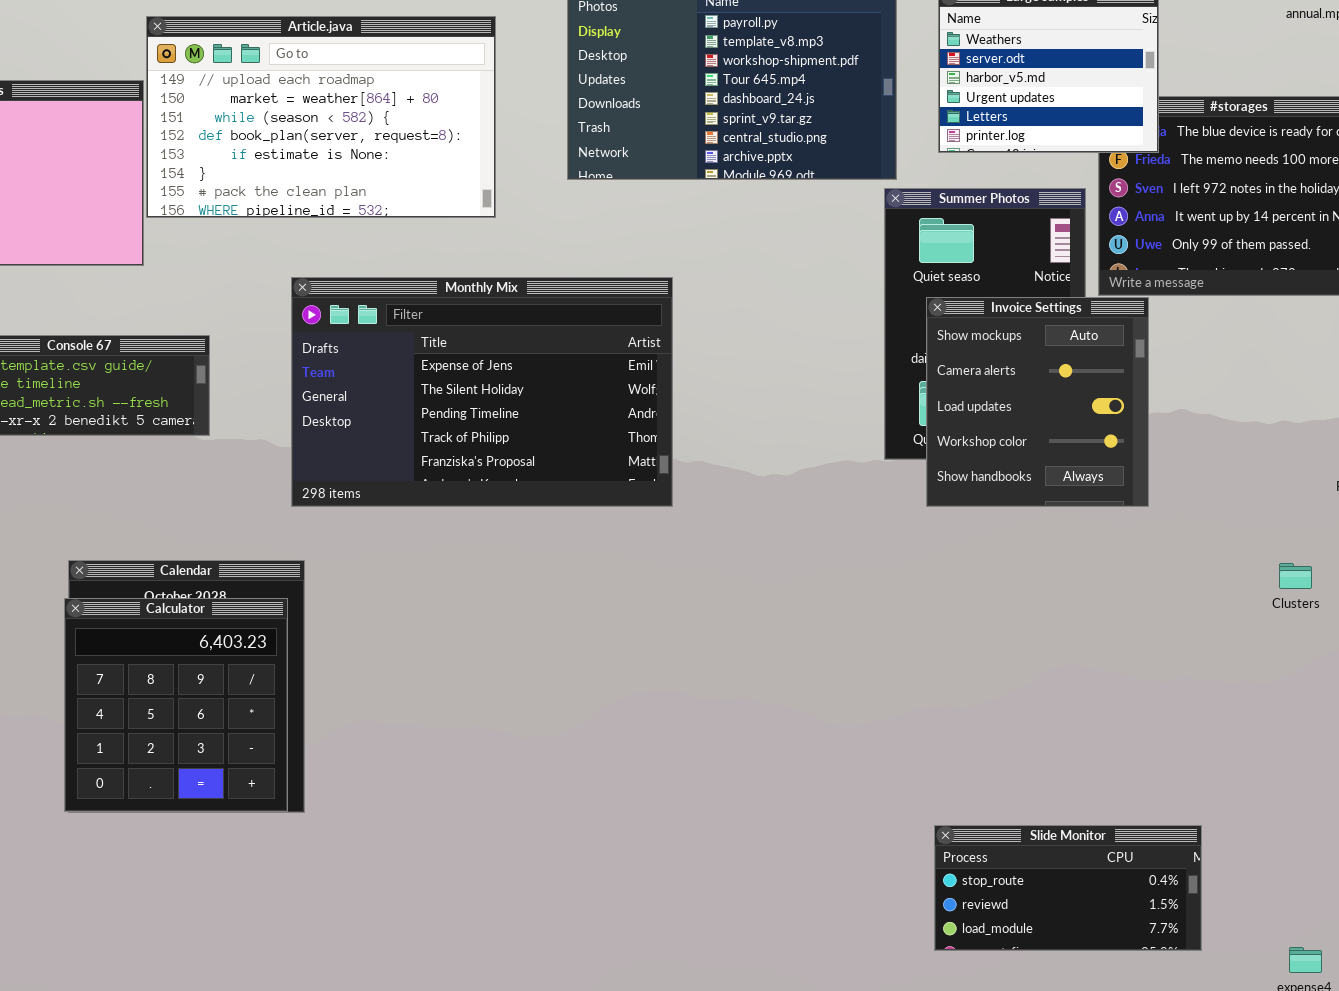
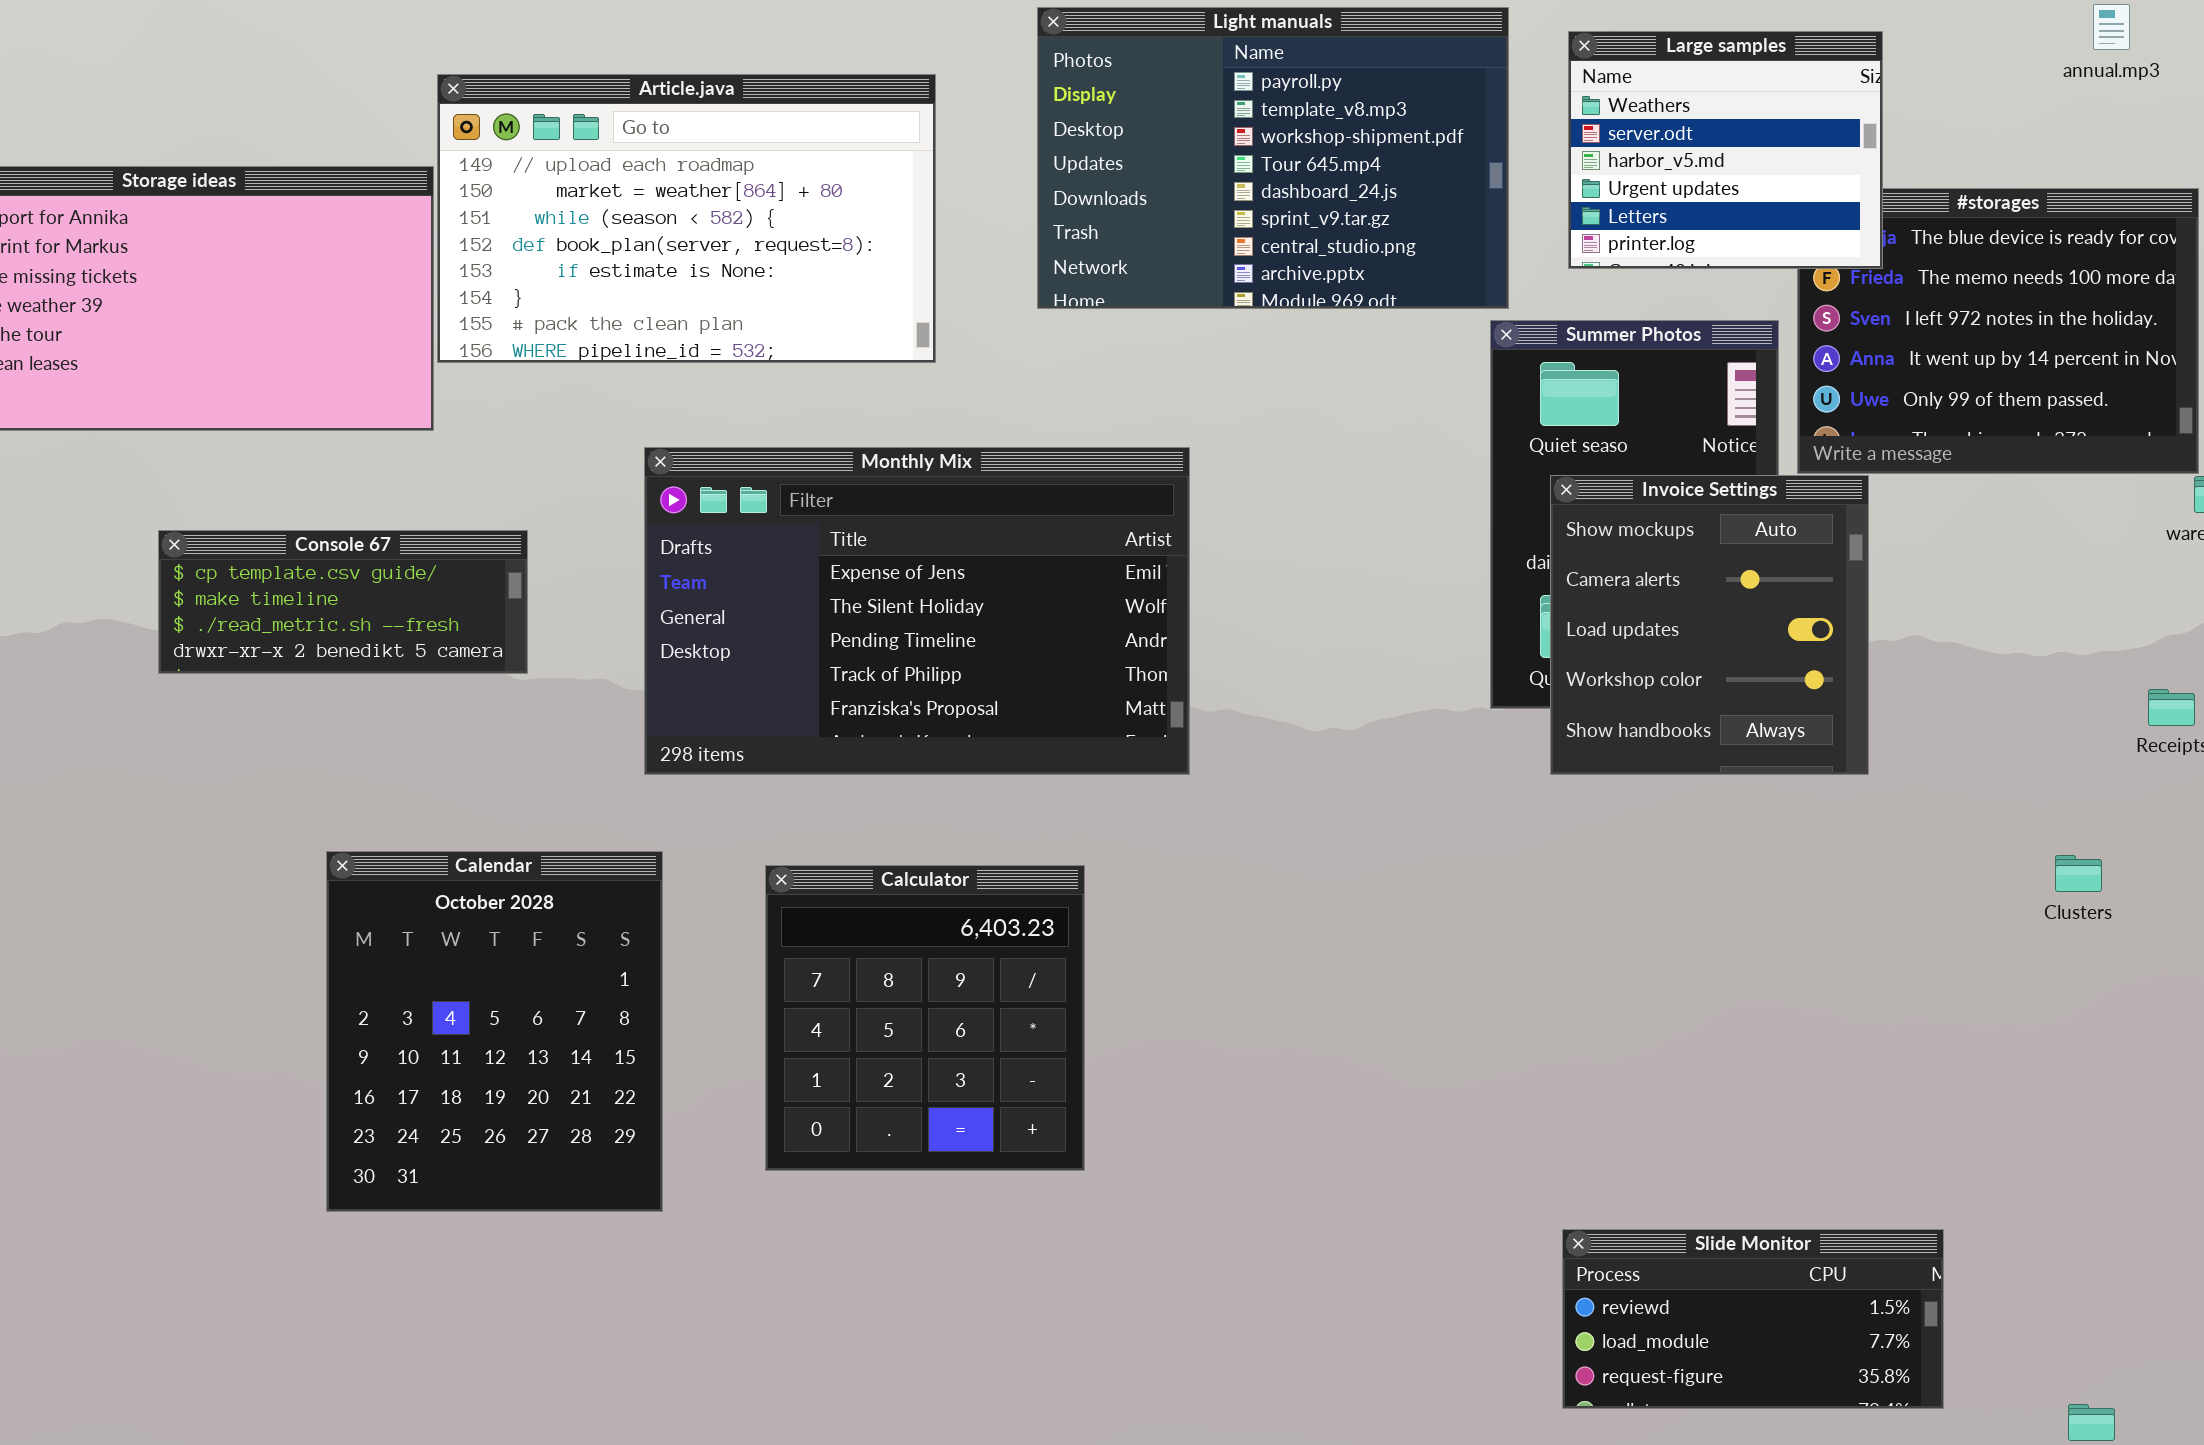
Calculator: [64,598,288,812] -> [765,865,1085,1171], moved
Slide Monitor: [934,825,1202,951] -> [1562,1229,1944,1409], scrolled down 1 row

